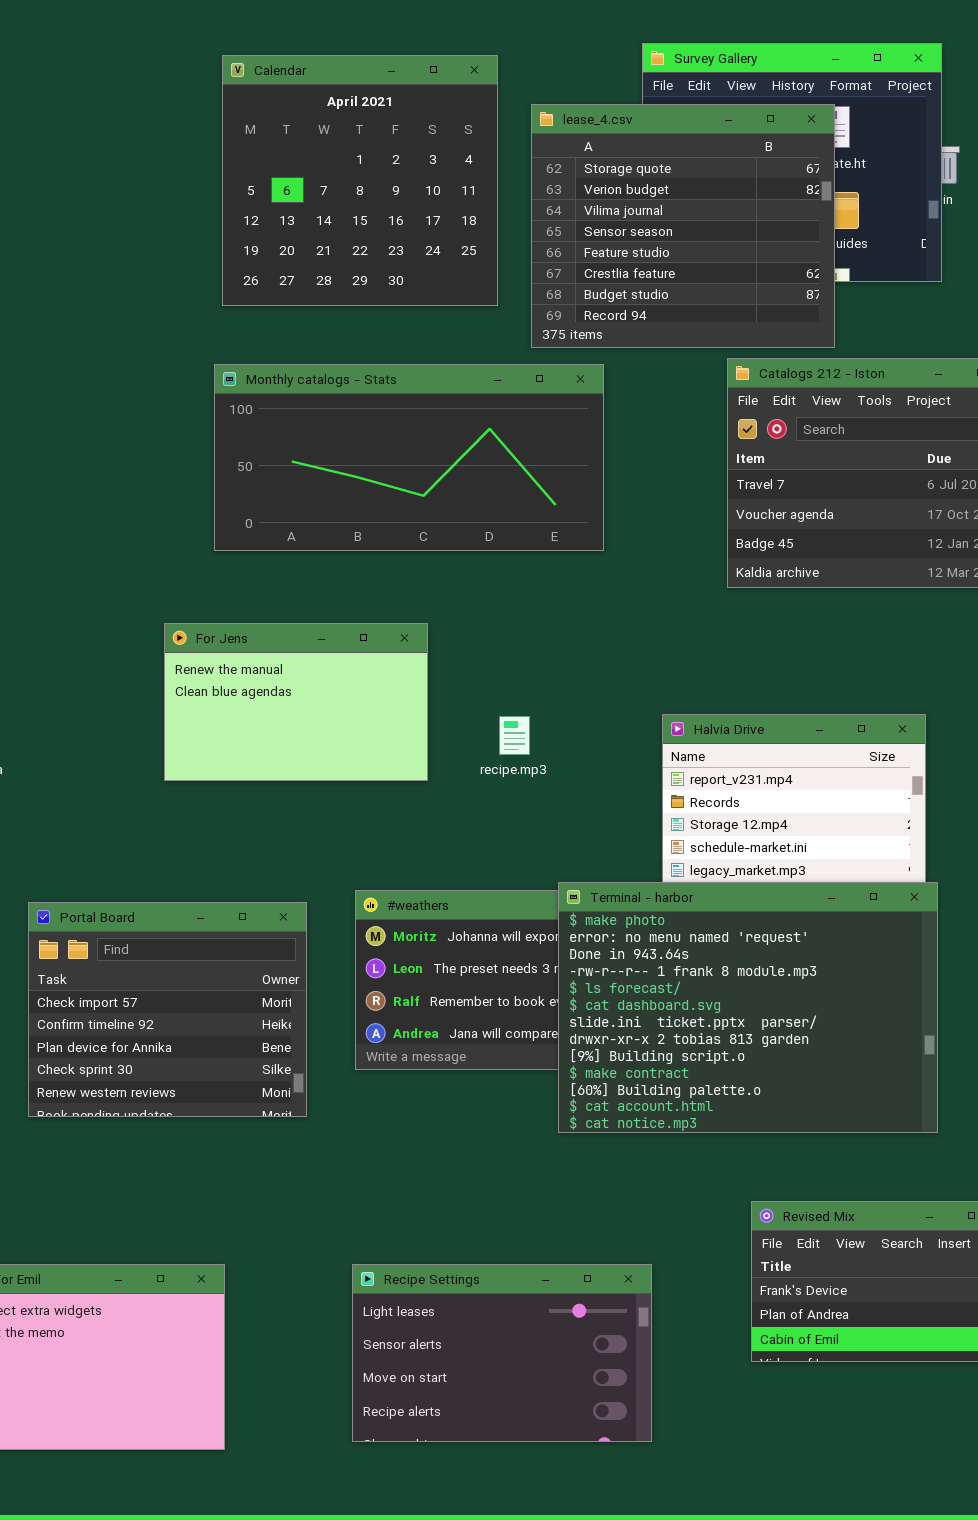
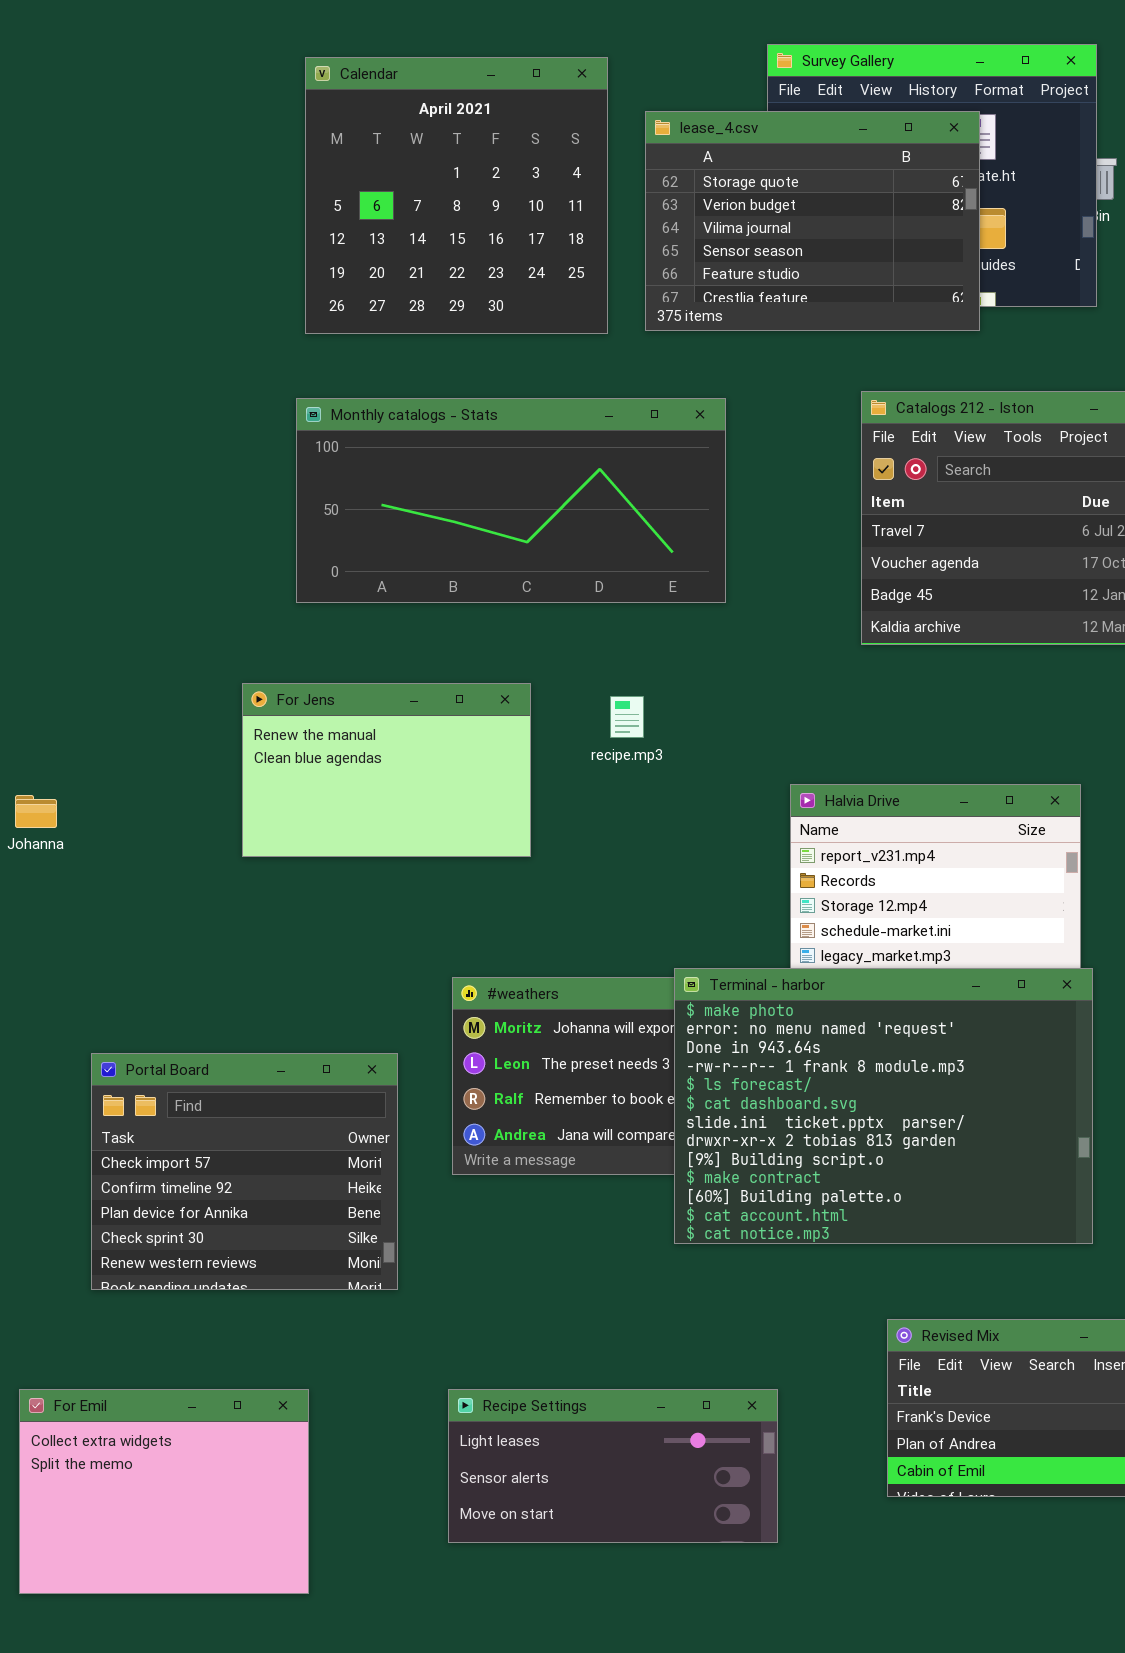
lease_4.csv: [531,104,835,348] -> [645,111,980,331], resized
recipe.mp3: [499,716,530,755] -> [610,696,644,738], moved
Portal Board: [28,902,307,1117] -> [91,1053,398,1290], moved
Recipe Settings: [352,1264,652,1442] -> [448,1389,778,1543], resized

